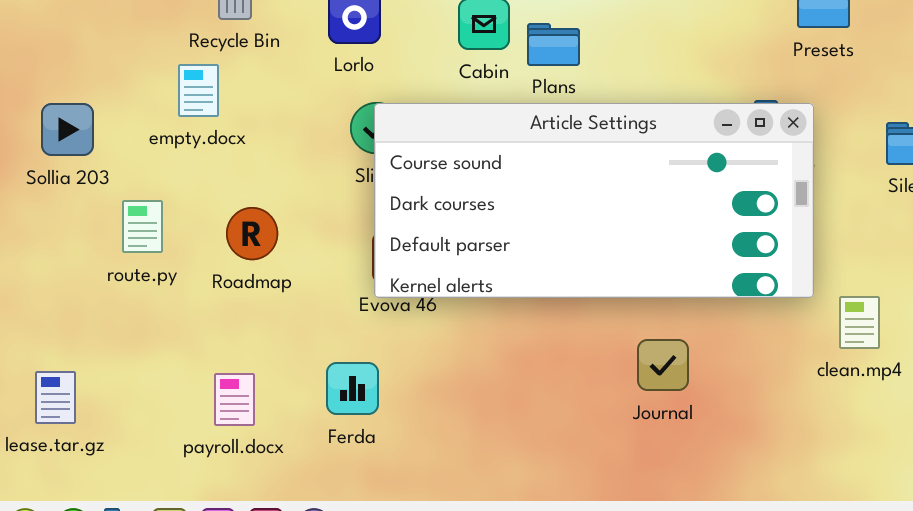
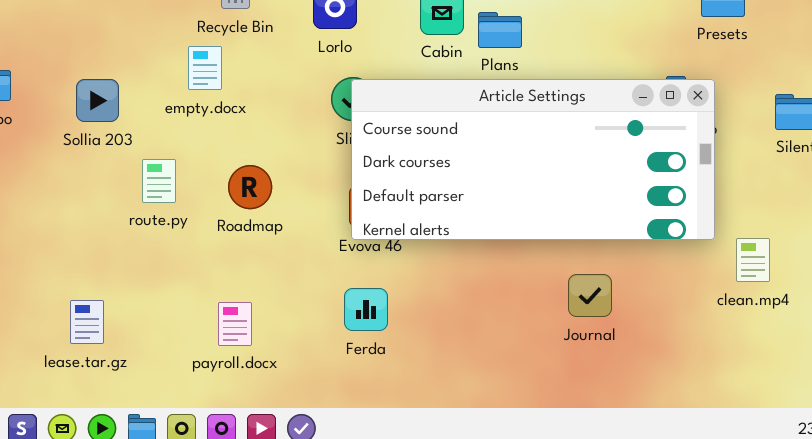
Ferda: [326,362,379,415] -> [344,288,388,331], moved

